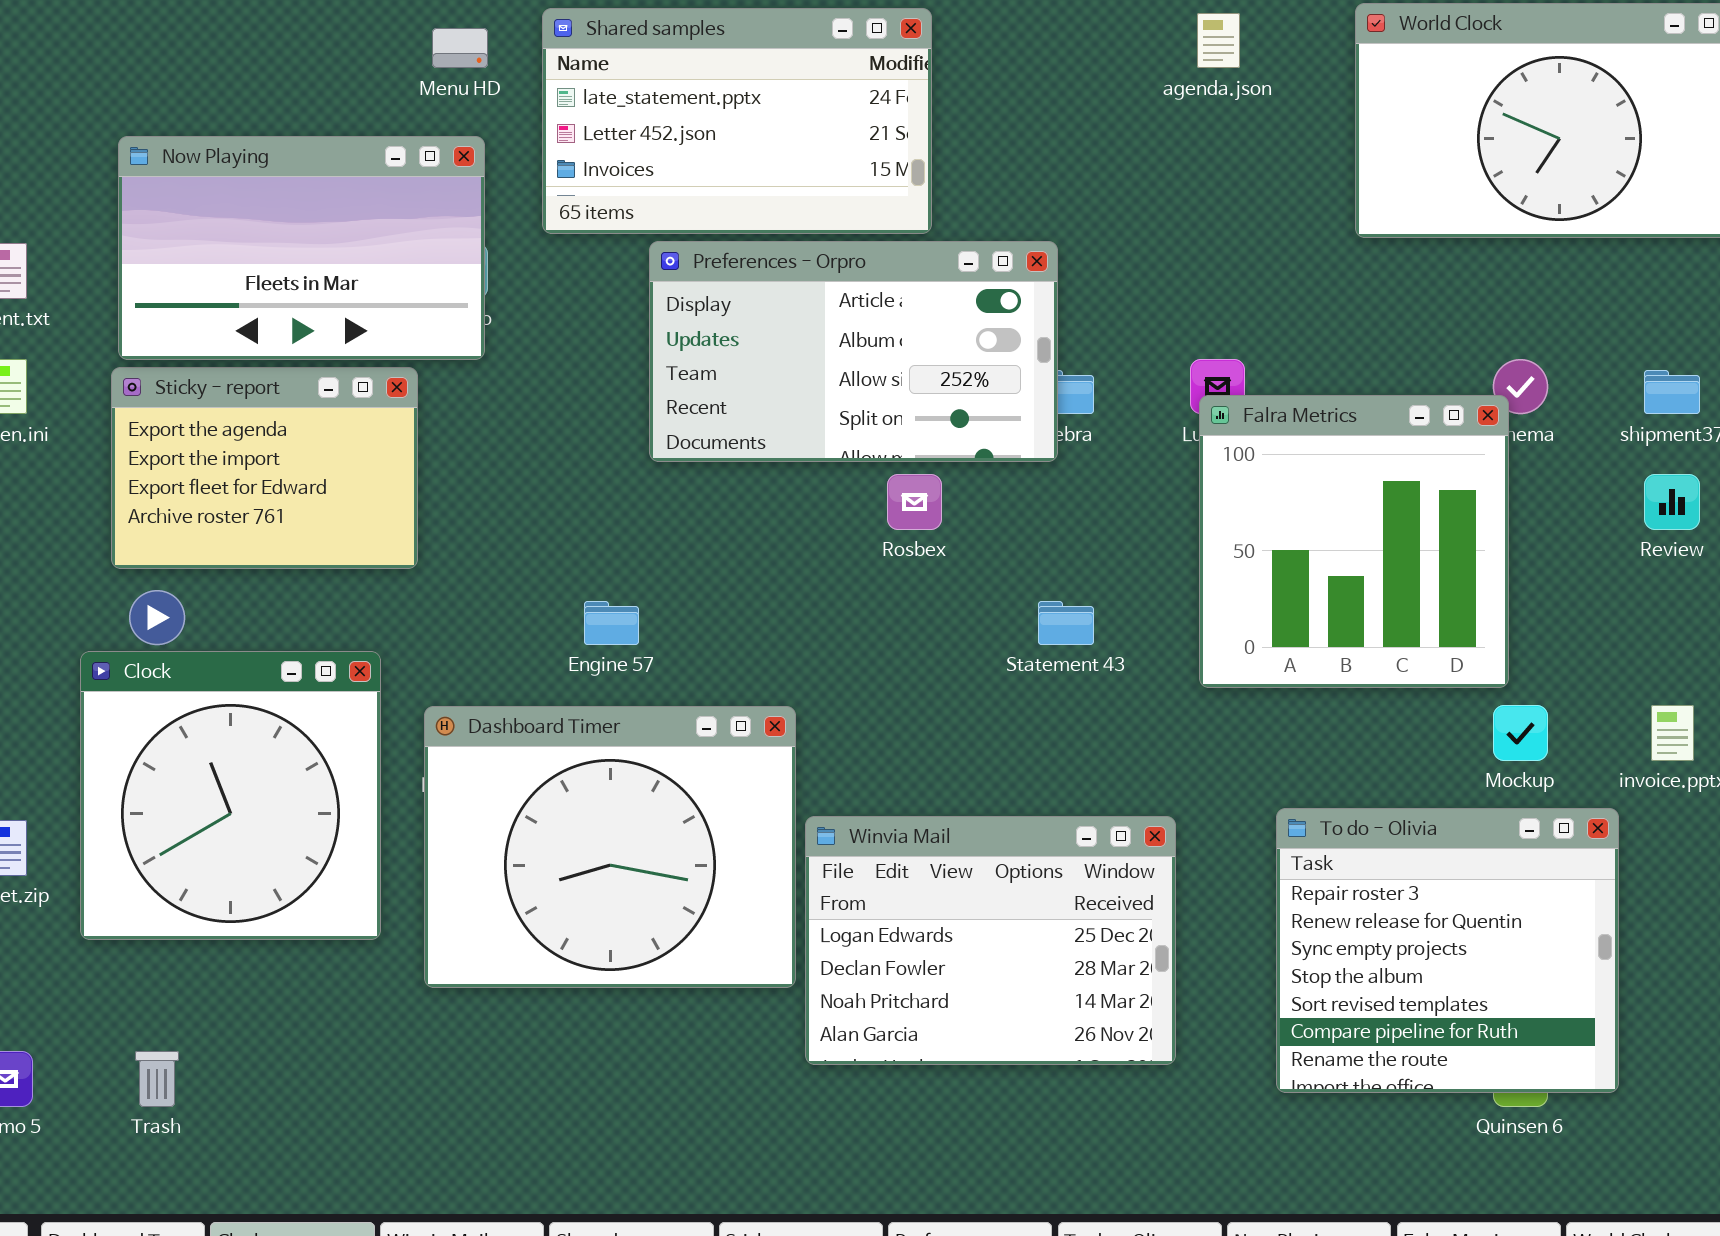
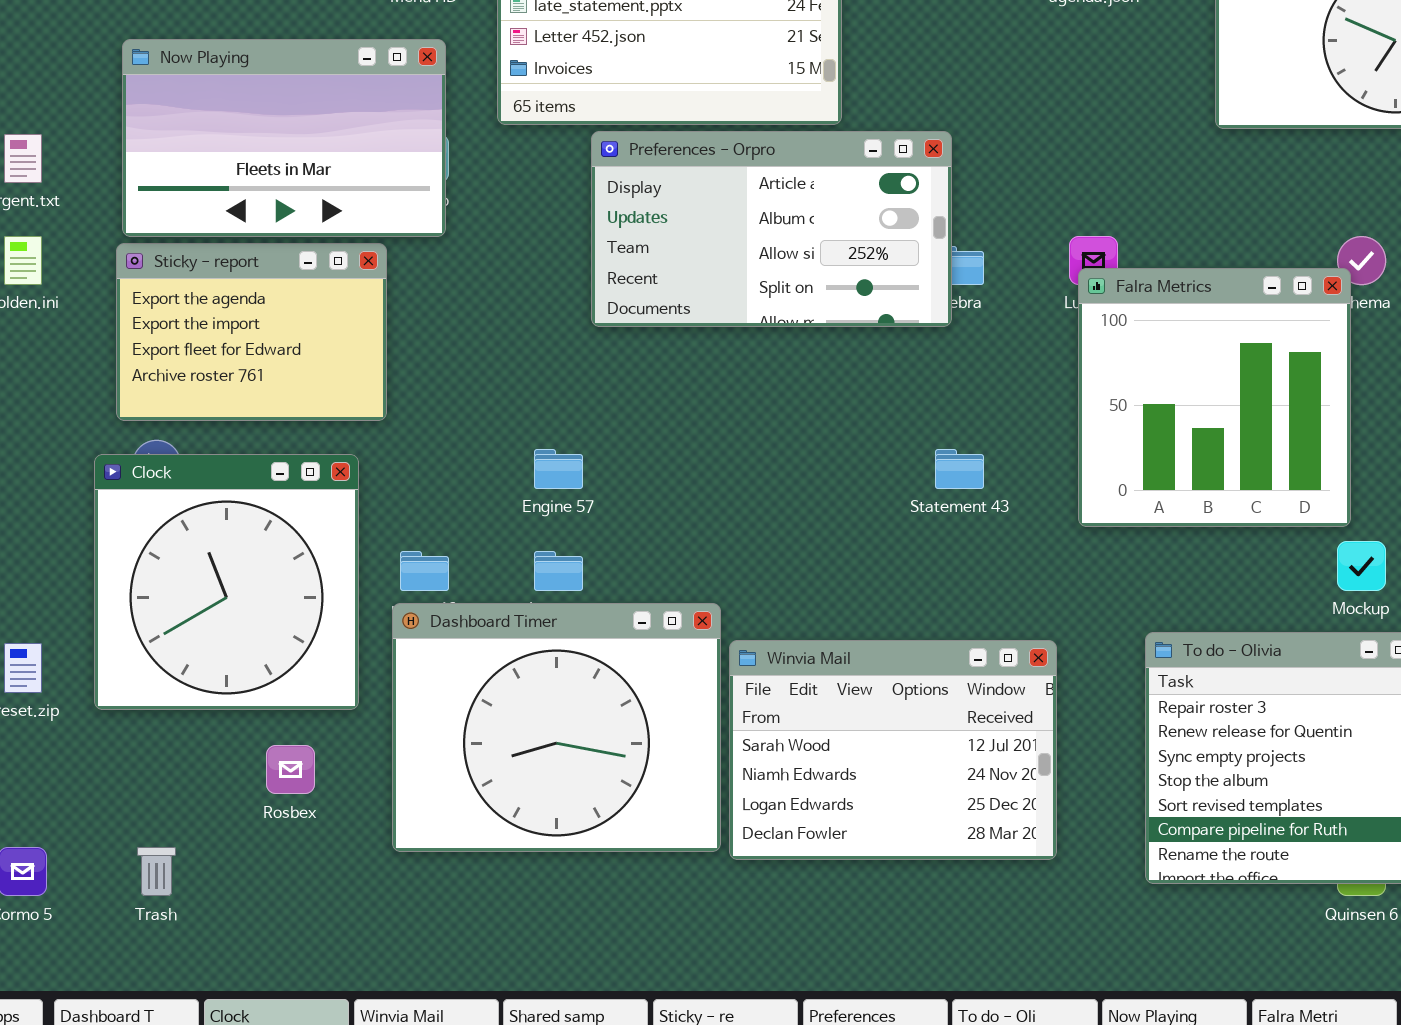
Rosbex: [887,474,942,530] -> [266,745,315,794], moved
Clock: [80,651,381,940] -> [94,454,359,710], moved
Dashboard Timer: [424,706,796,988] -> [392,603,721,852], moved
Winvia Mail: [805,816,1176,1065] -> [729,640,1057,860], scrolled up 2 rows

